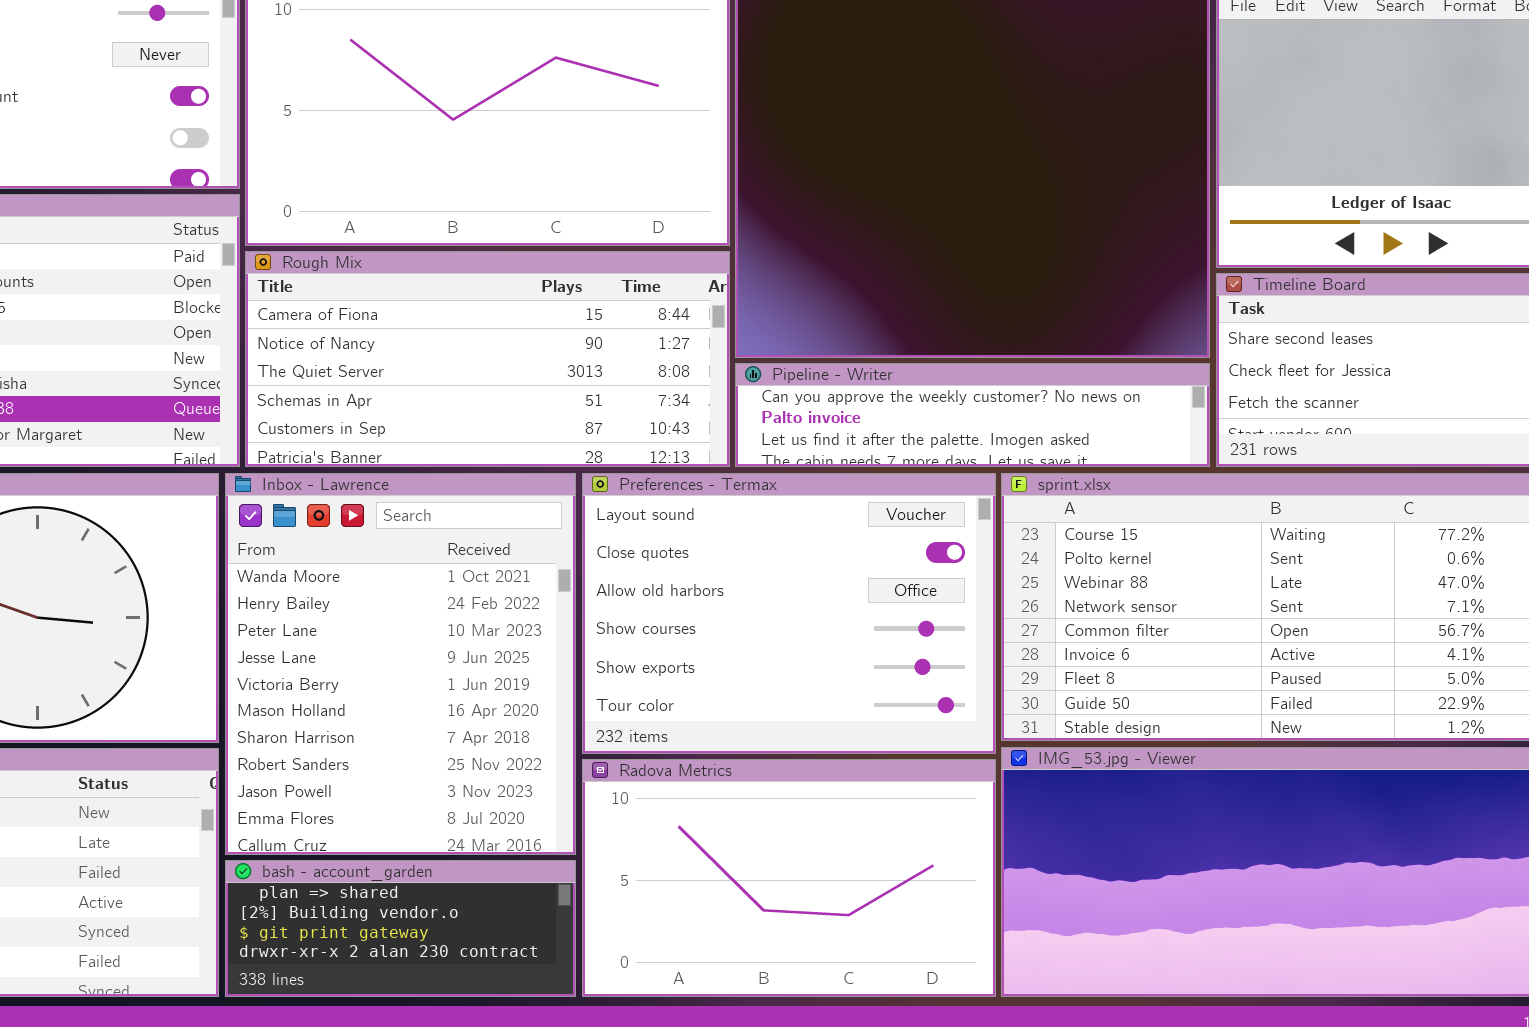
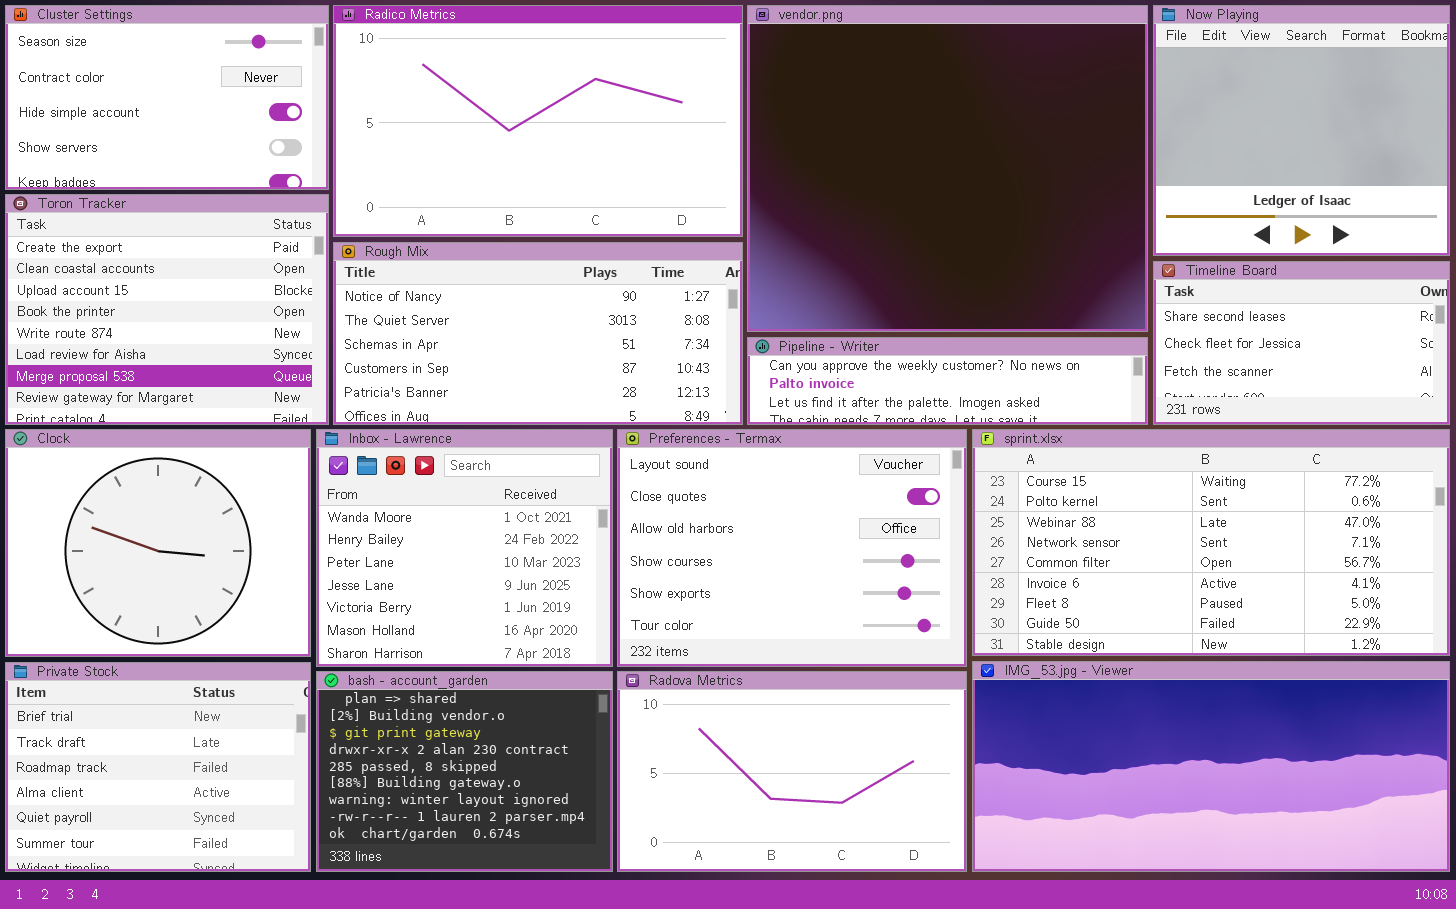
Rough Mix: [245,251,730,467] -> [333,242,743,425], scrolled down 1 row
Inbox - Lawrence: [225,473,576,855] -> [316,429,613,667], resized
bash - account_garden: [225,860,576,997] -> [316,671,613,872], resized

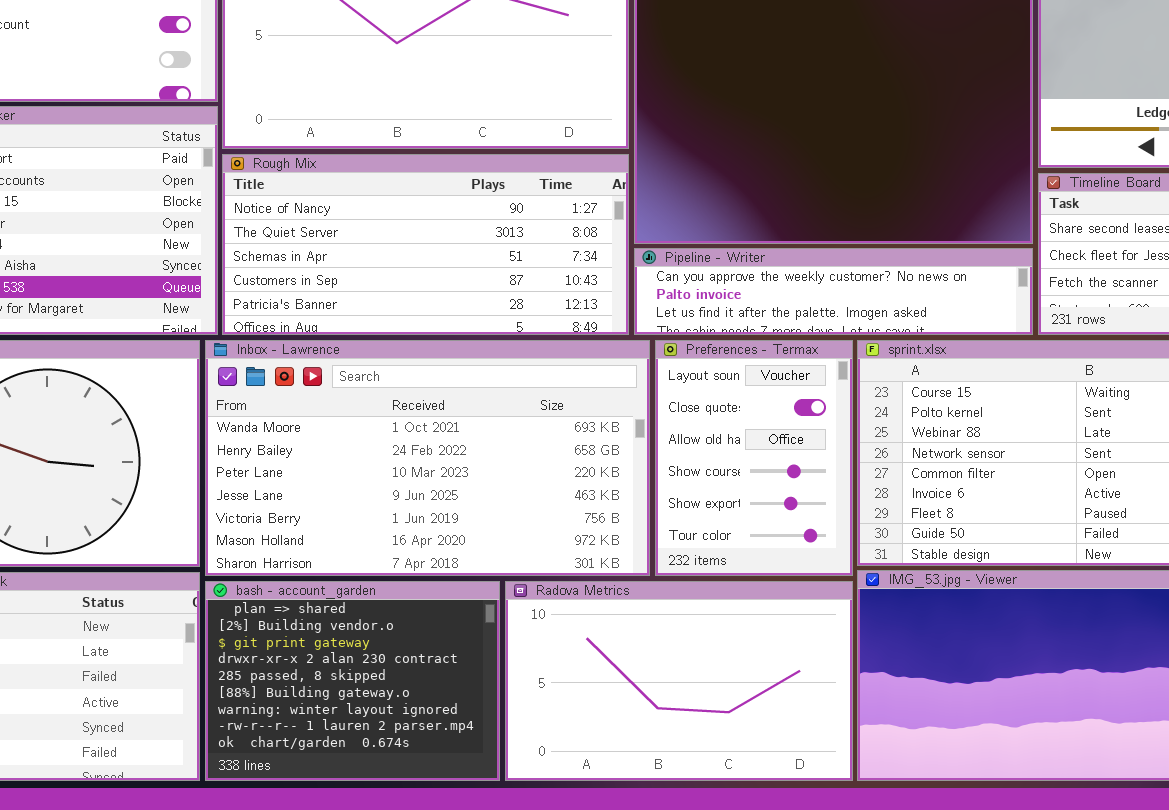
Inbox - Lawrence: [316,429,613,667] -> [205,340,650,576], resized
Preferences - Termax: [617,429,967,667] -> [655,340,853,576], resized

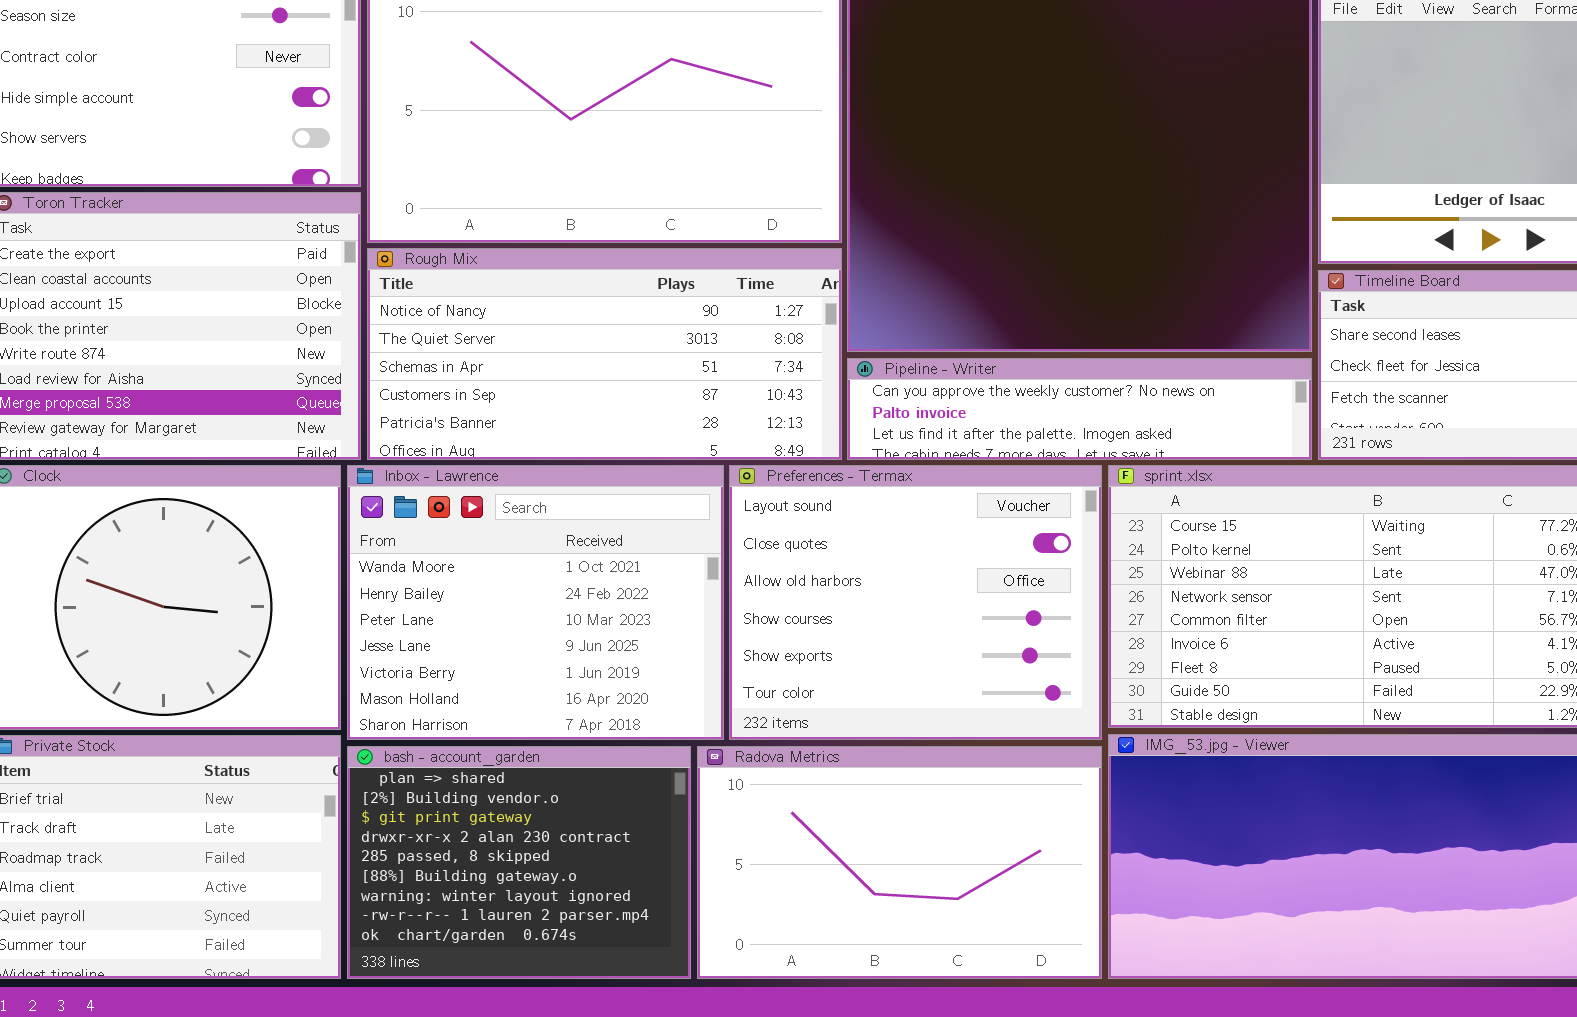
Inbox - Lawrence: [205,340,650,576] -> [347,465,724,740], resized
Preferences - Termax: [655,340,853,576] -> [729,465,1102,740], resized

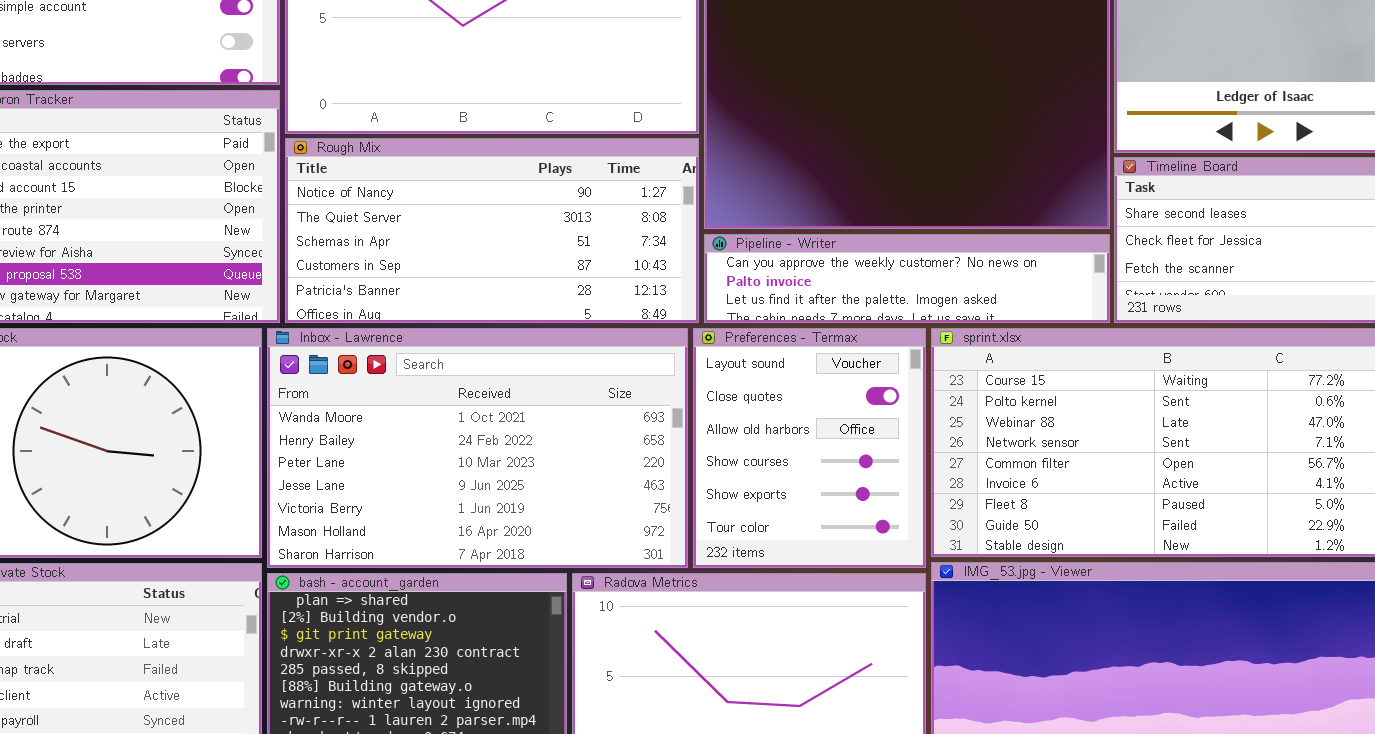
Inbox - Lawrence: [347,465,724,740] -> [267,328,688,568], resized
Preferences - Termax: [729,465,1102,740] -> [693,328,926,568], resized

